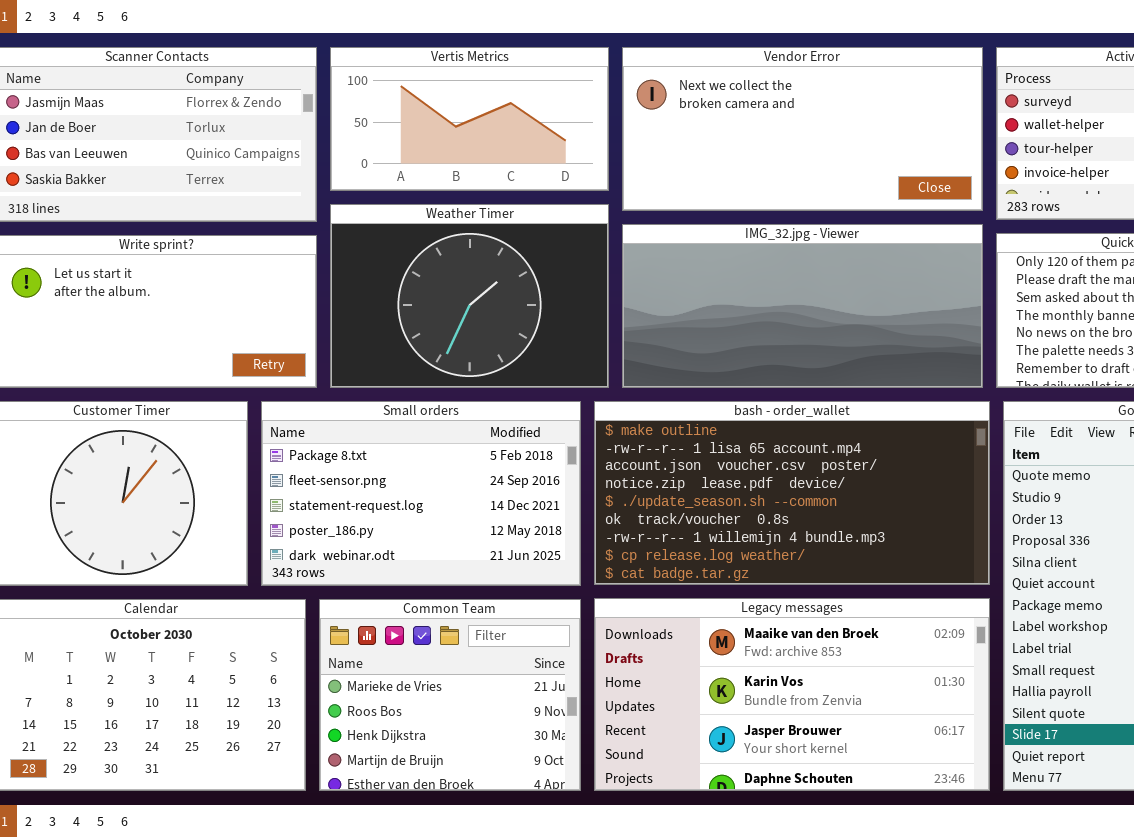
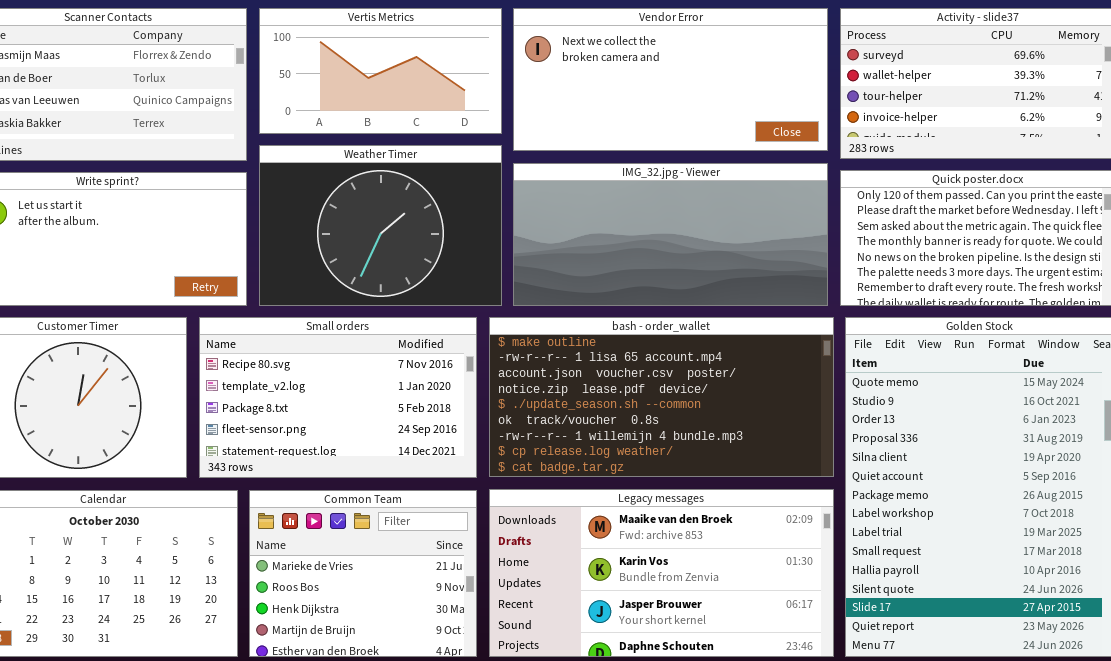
Small orders: [261,401,581,586] -> [199,317,477,478], scrolled up 2 rows

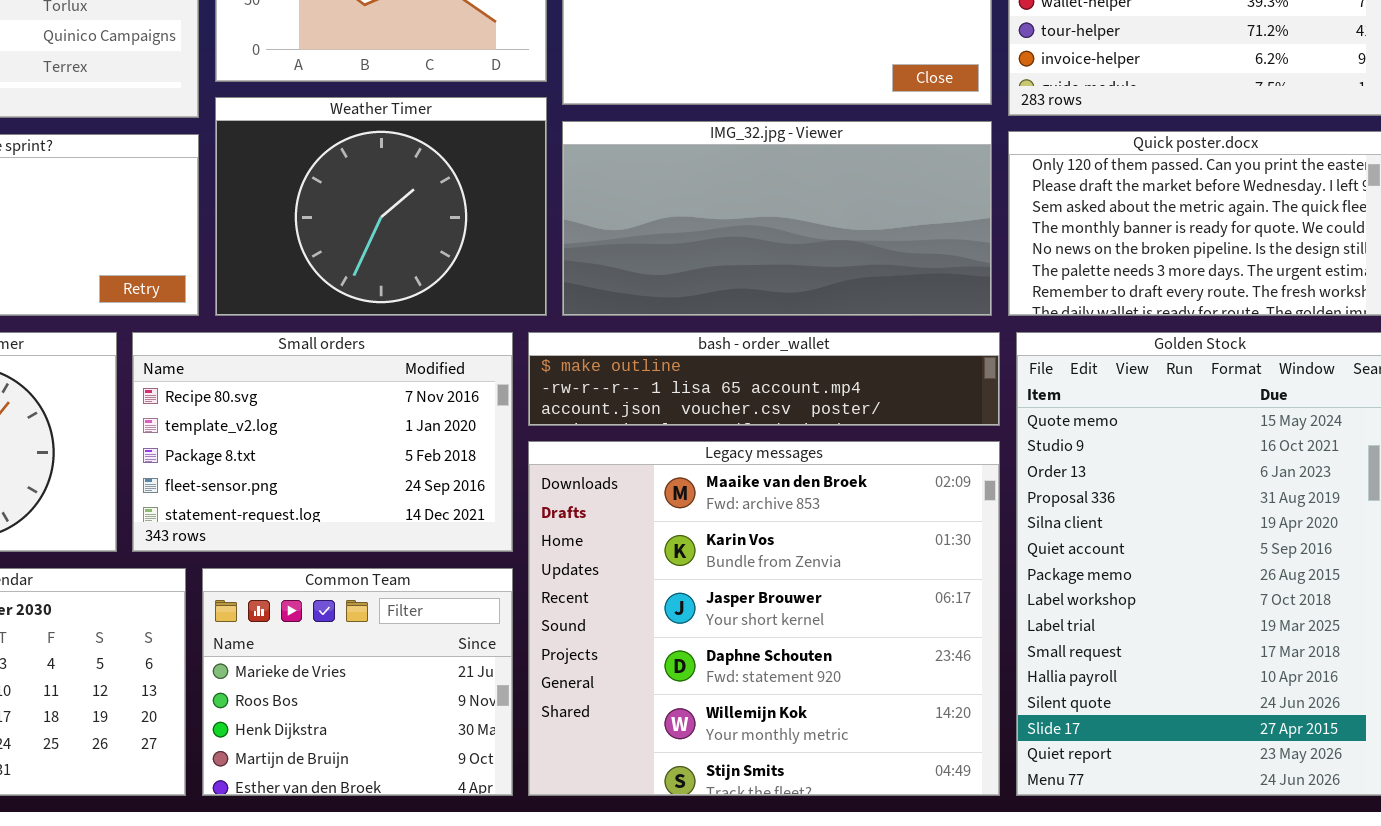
bash - order_wallet: [489,317,834,477] -> [528,332,1000,426], resized
Legacy messages: [489,489,834,657] -> [528,441,1000,796], resized

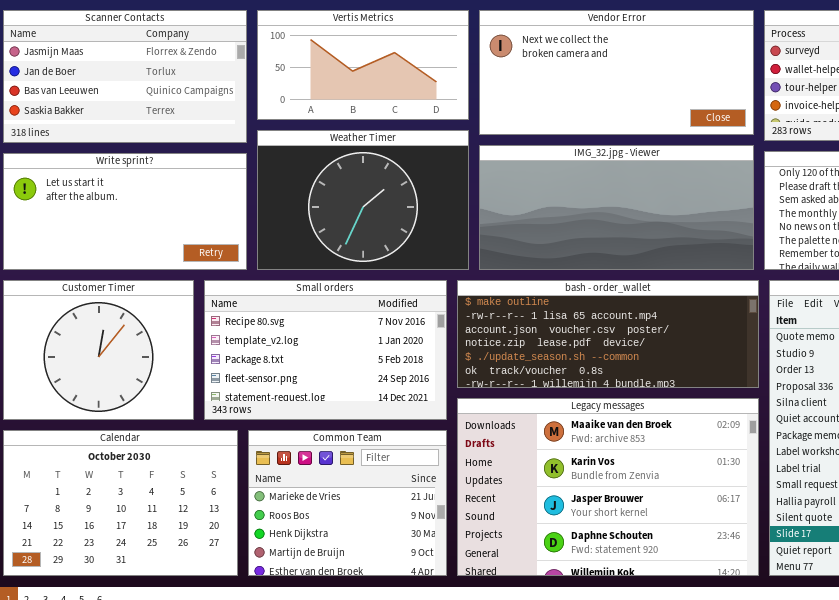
bash - order_wallet: [528,332,1000,426] -> [457,280,759,388], resized
Legacy messages: [528,441,1000,796] -> [457,398,759,576], resized

